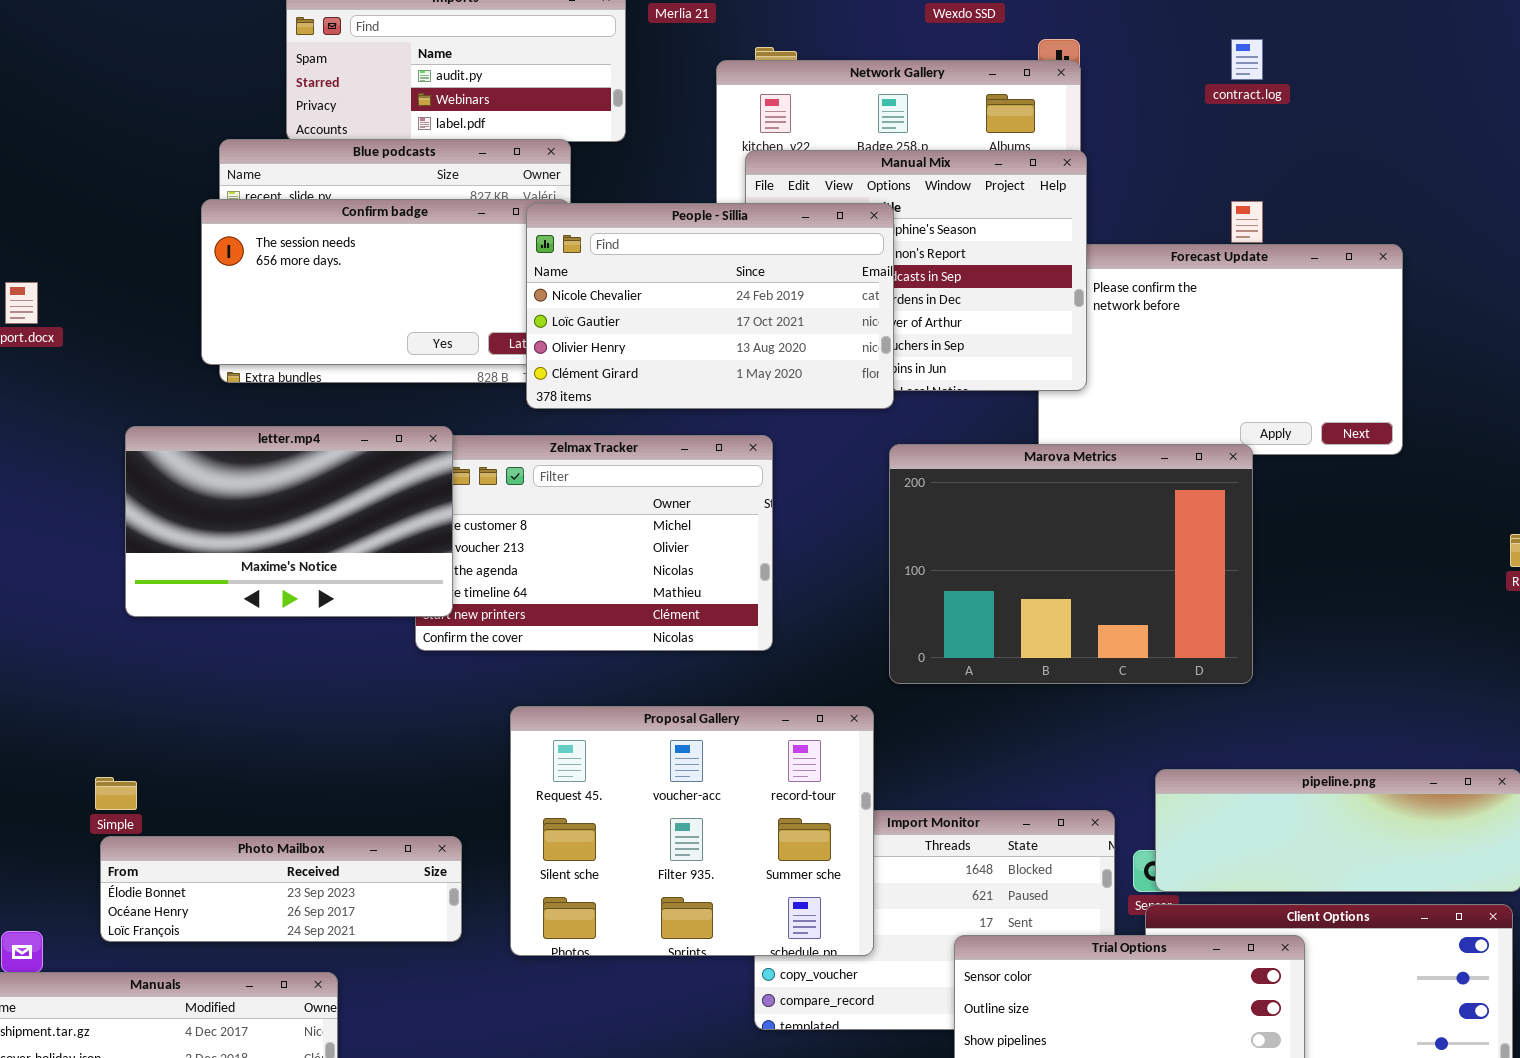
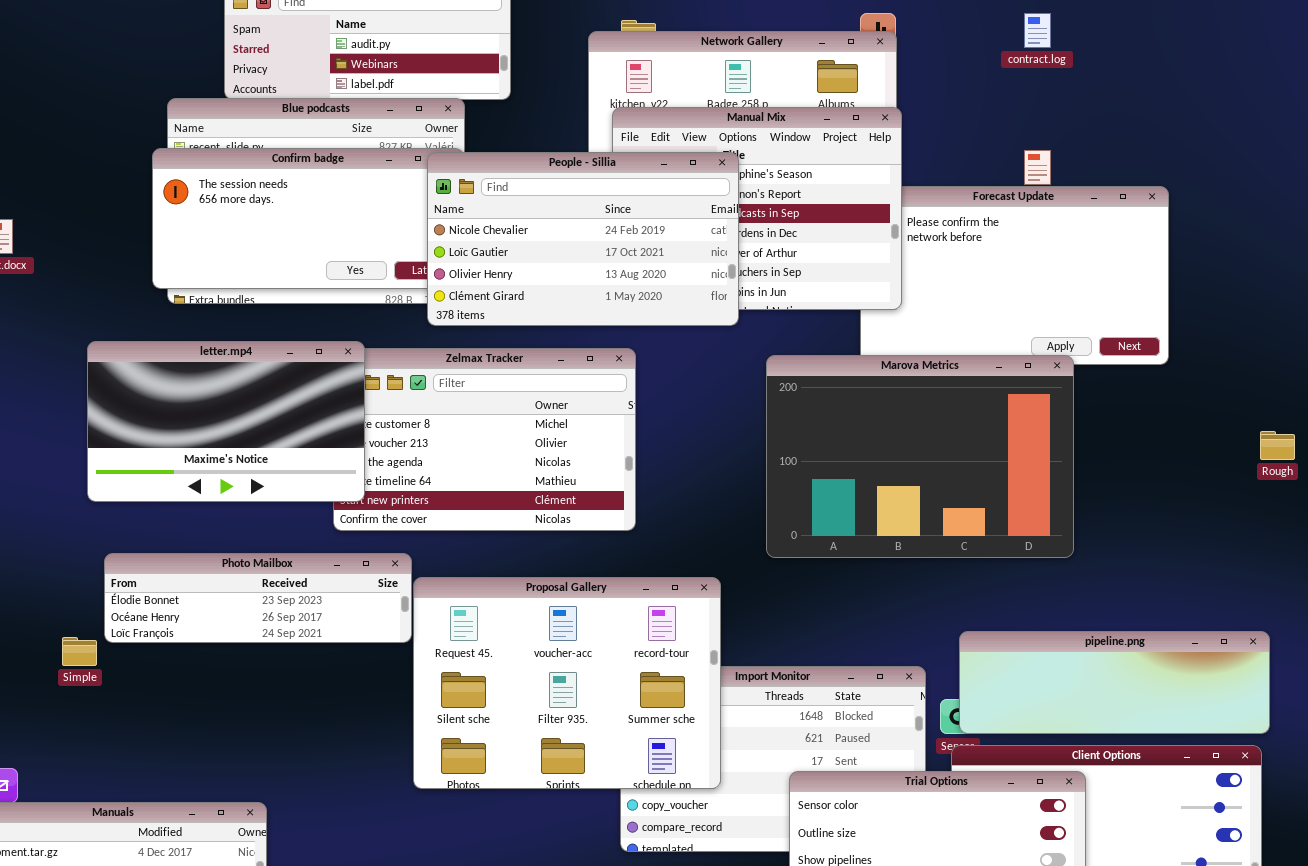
Marova Metrics: [889,444,1253,684] -> [766,355,1074,558], moved
Photo Mailbox: [100,836,462,942] -> [104,553,412,643], moved

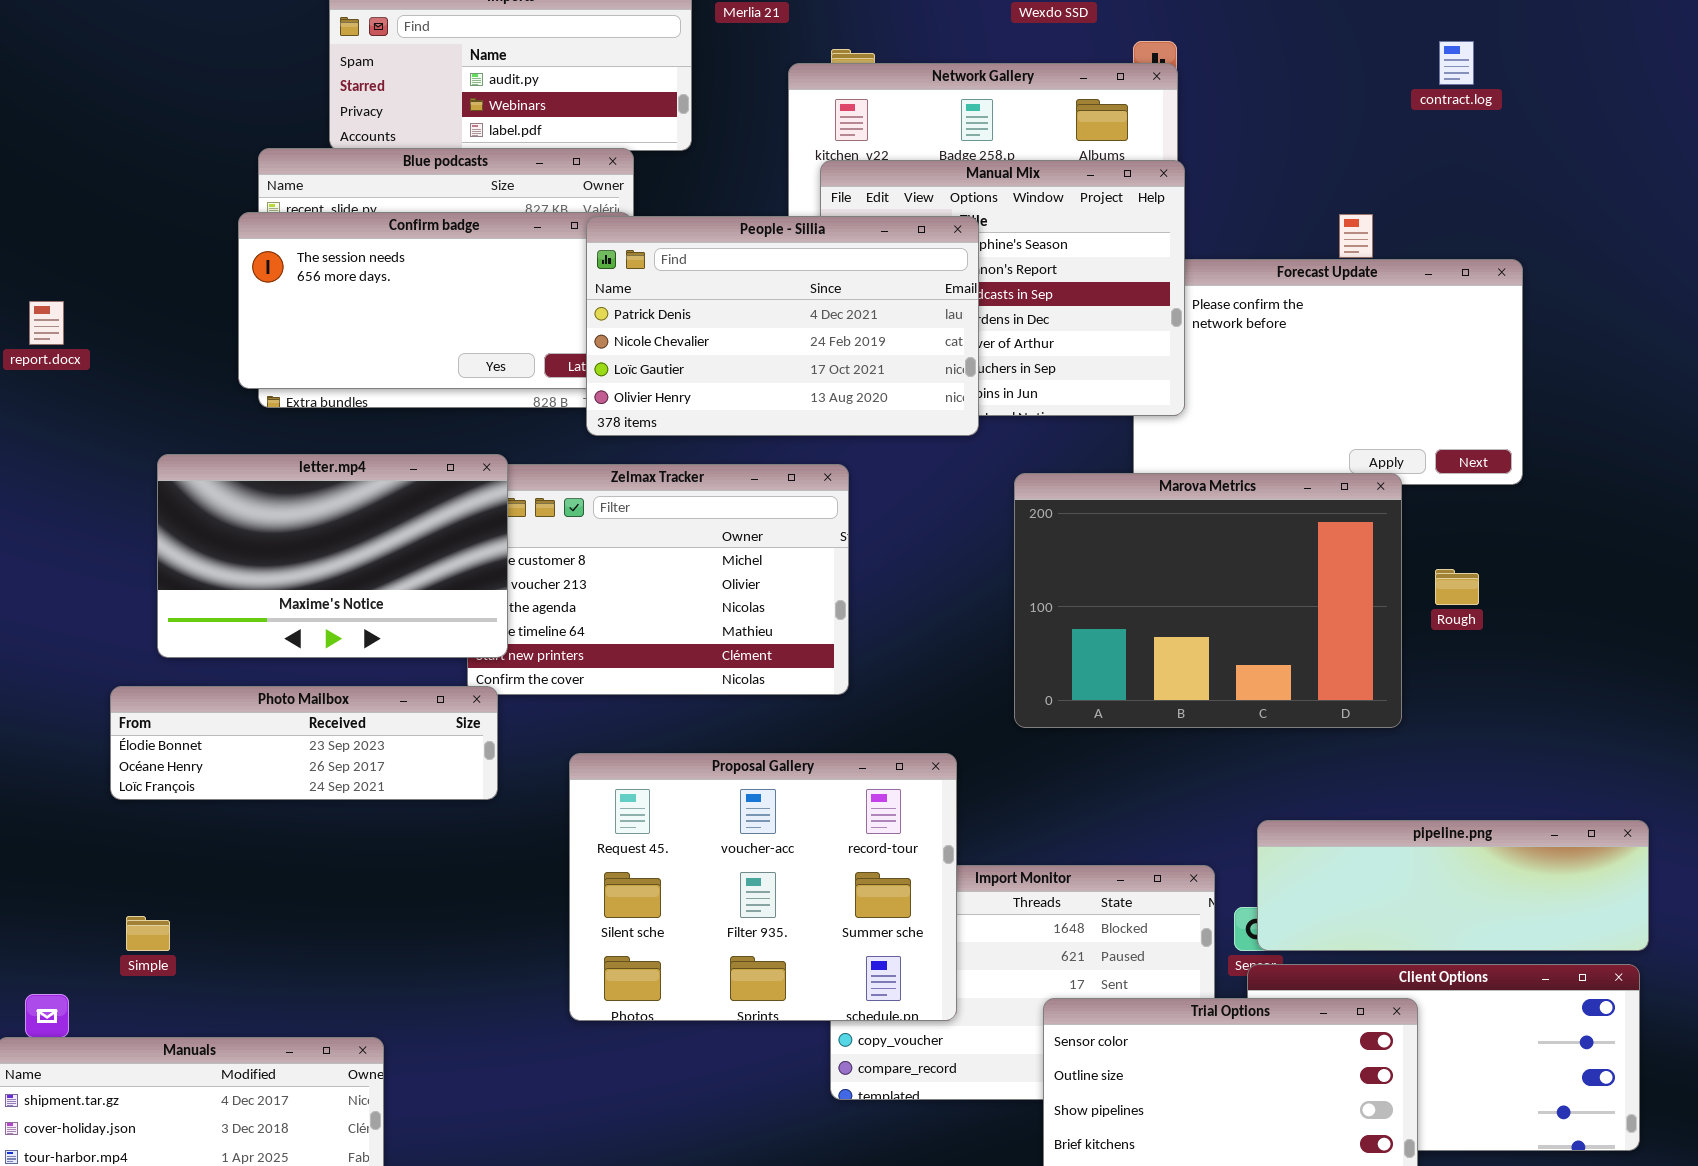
contract.log: [1024,13,1051,48] -> [1439,41,1474,85], moved
People - Sillia: [427,152,739,326] -> [586,216,979,436], scrolled up 1 row
Rough: [1260,431,1295,460] -> [1435,569,1479,605], moved
Photo Mailbox: [104,553,412,643] -> [110,686,498,800], moved
Simple: [62,637,97,666] -> [126,916,170,951], moved

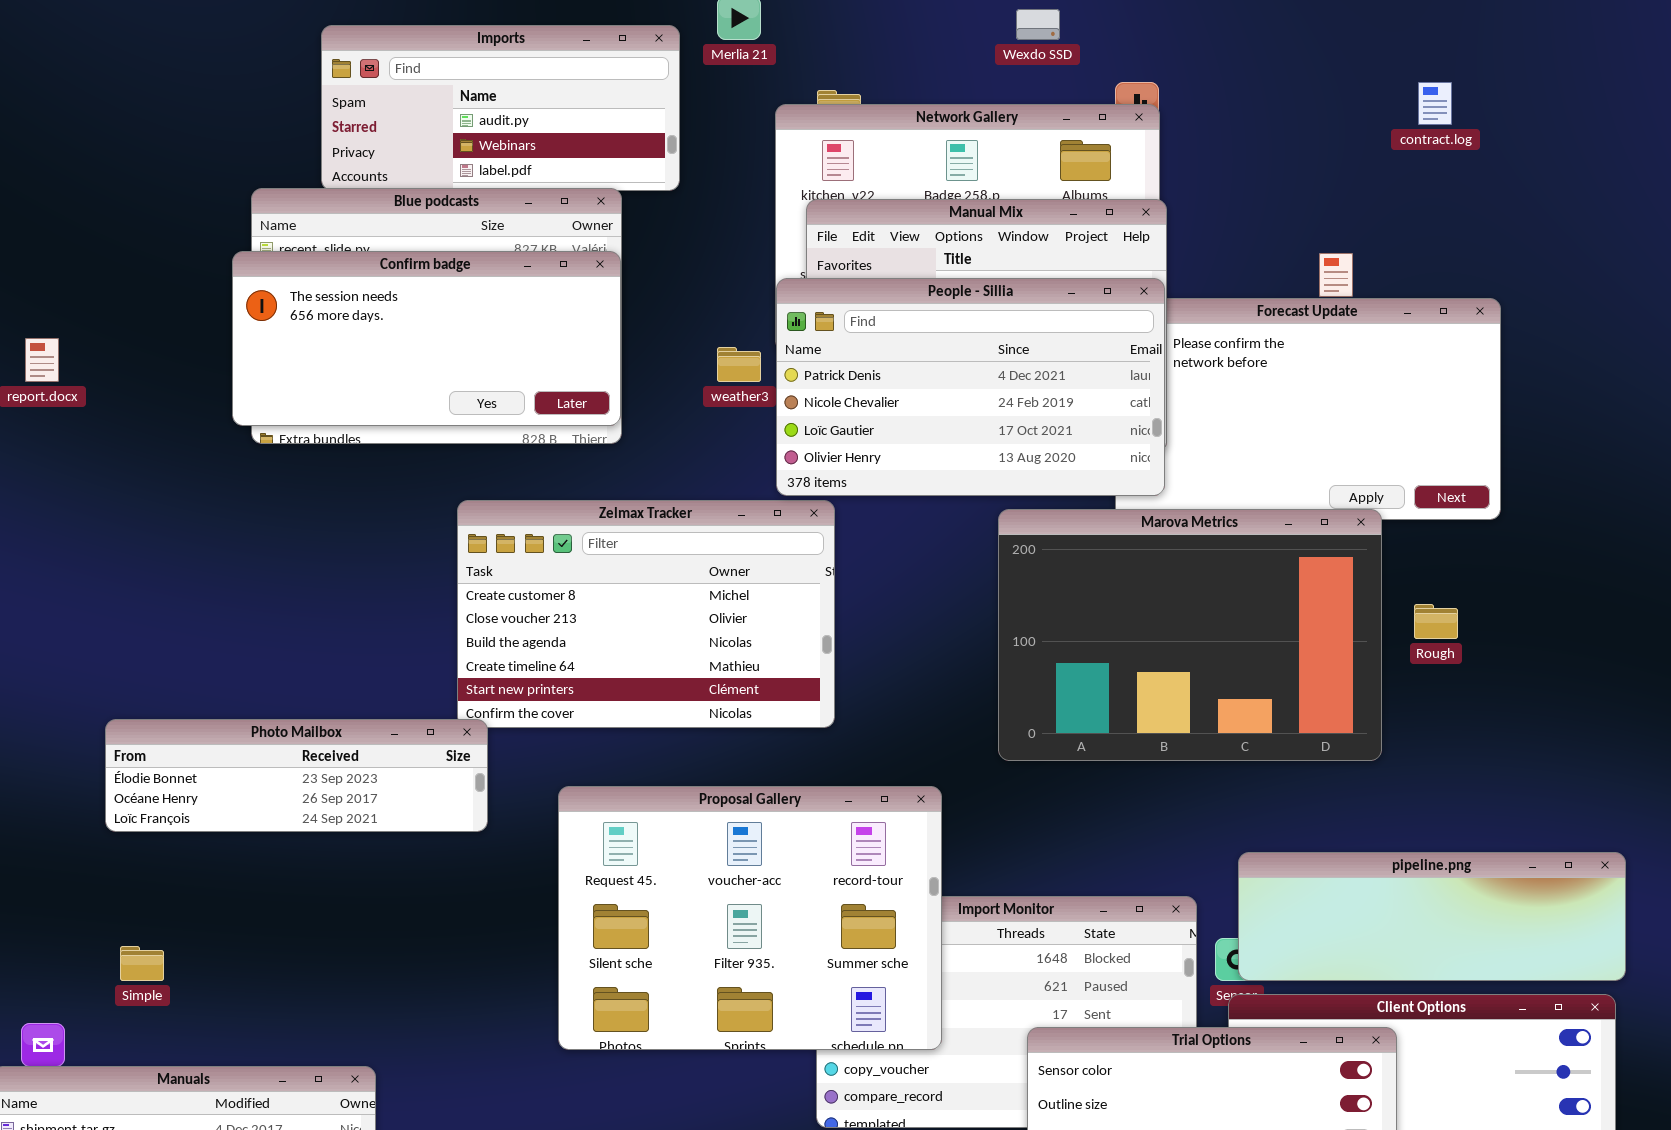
People - Sillia: [586,216,979,436] -> [776,278,1165,496], moved
letter.mp4: [157,454,508,658] -> none, closed

